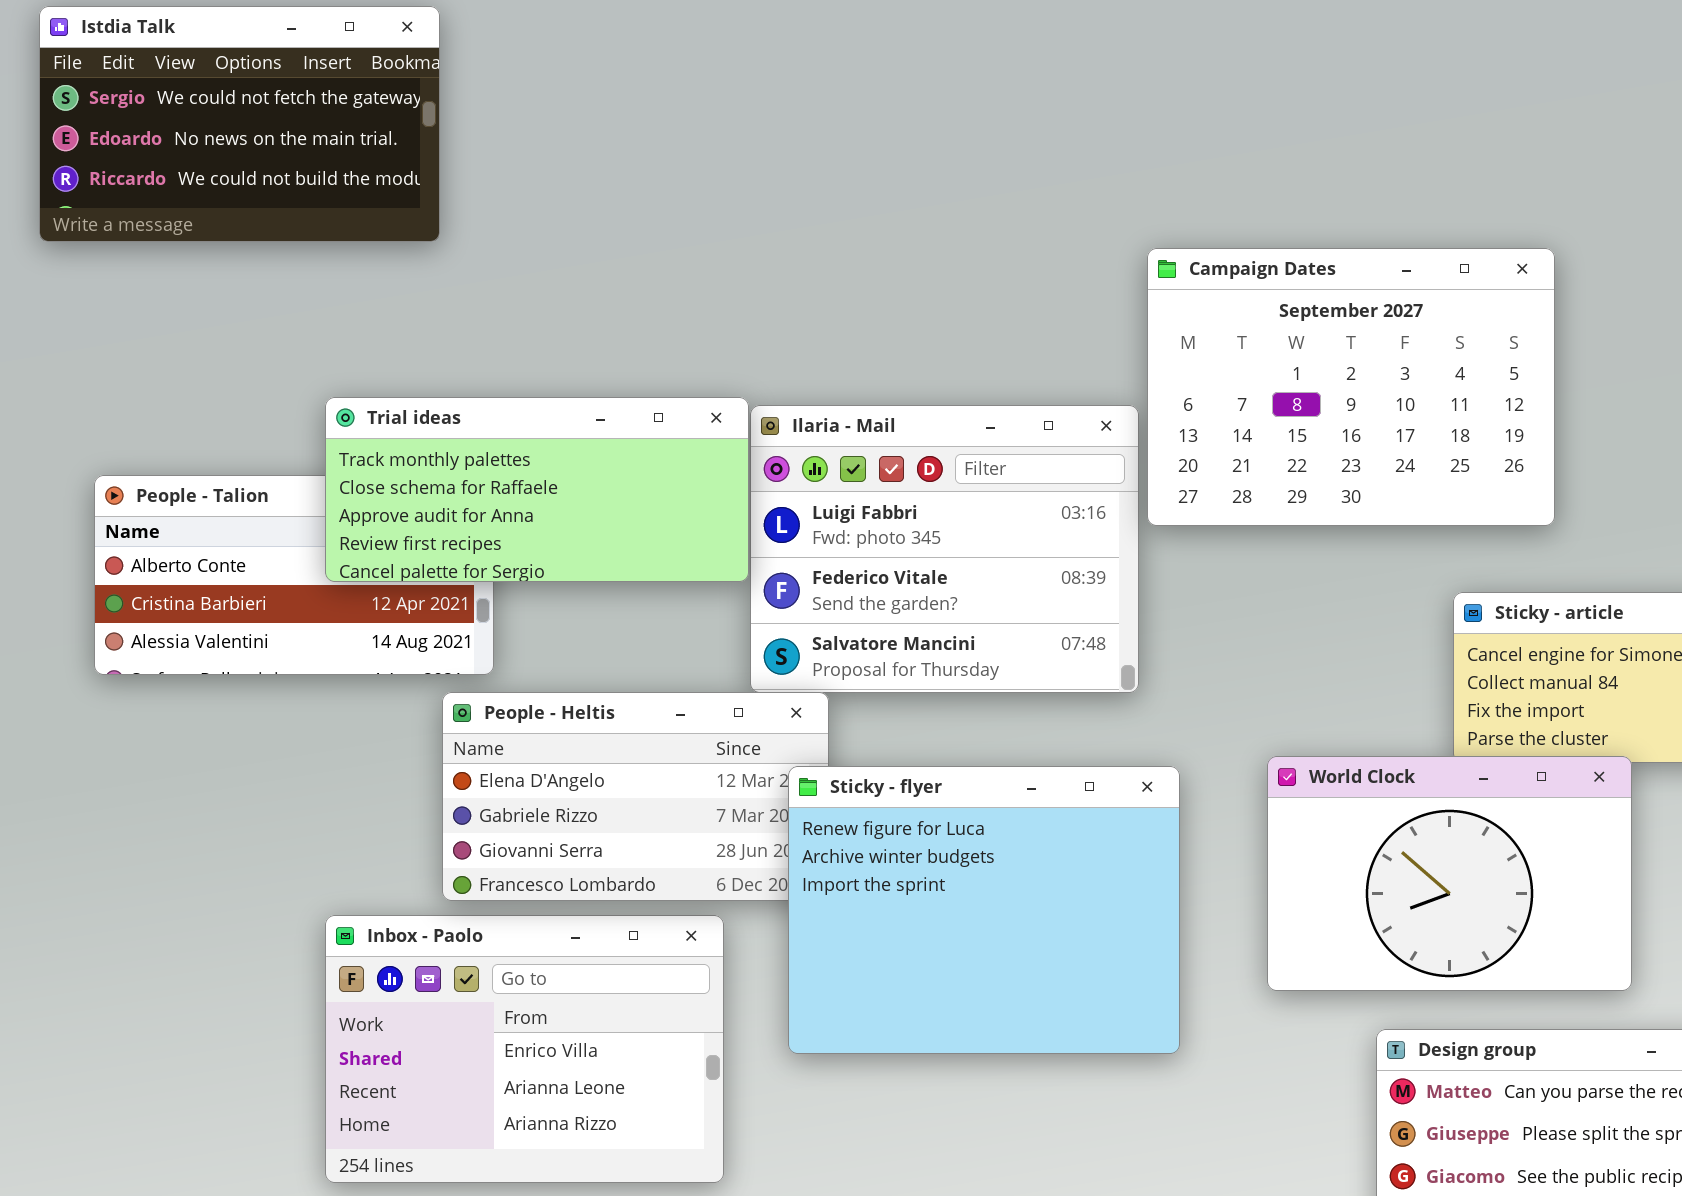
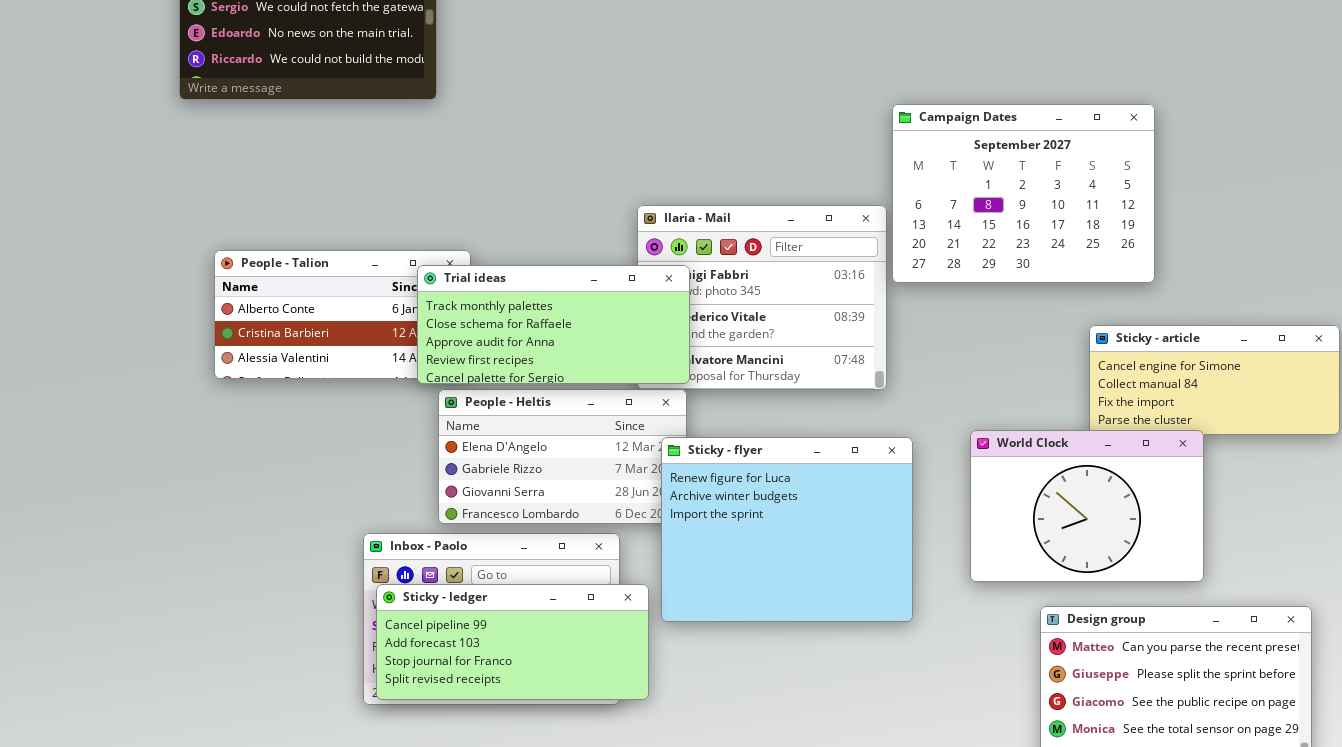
Trial ideas: [325,397,749,582] -> [417,265,690,384], moved
Sticky - ledger: none -> [376,584,649,700], opened

